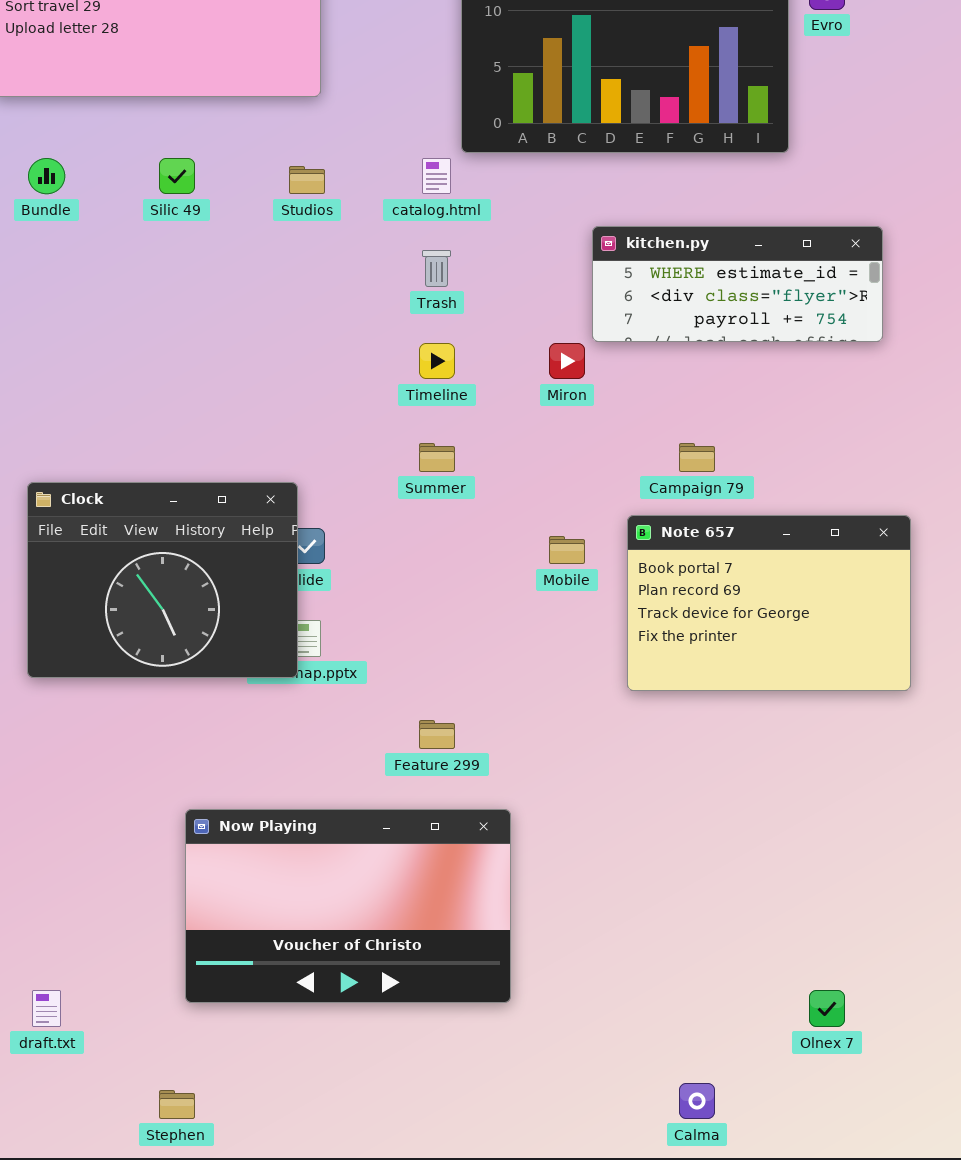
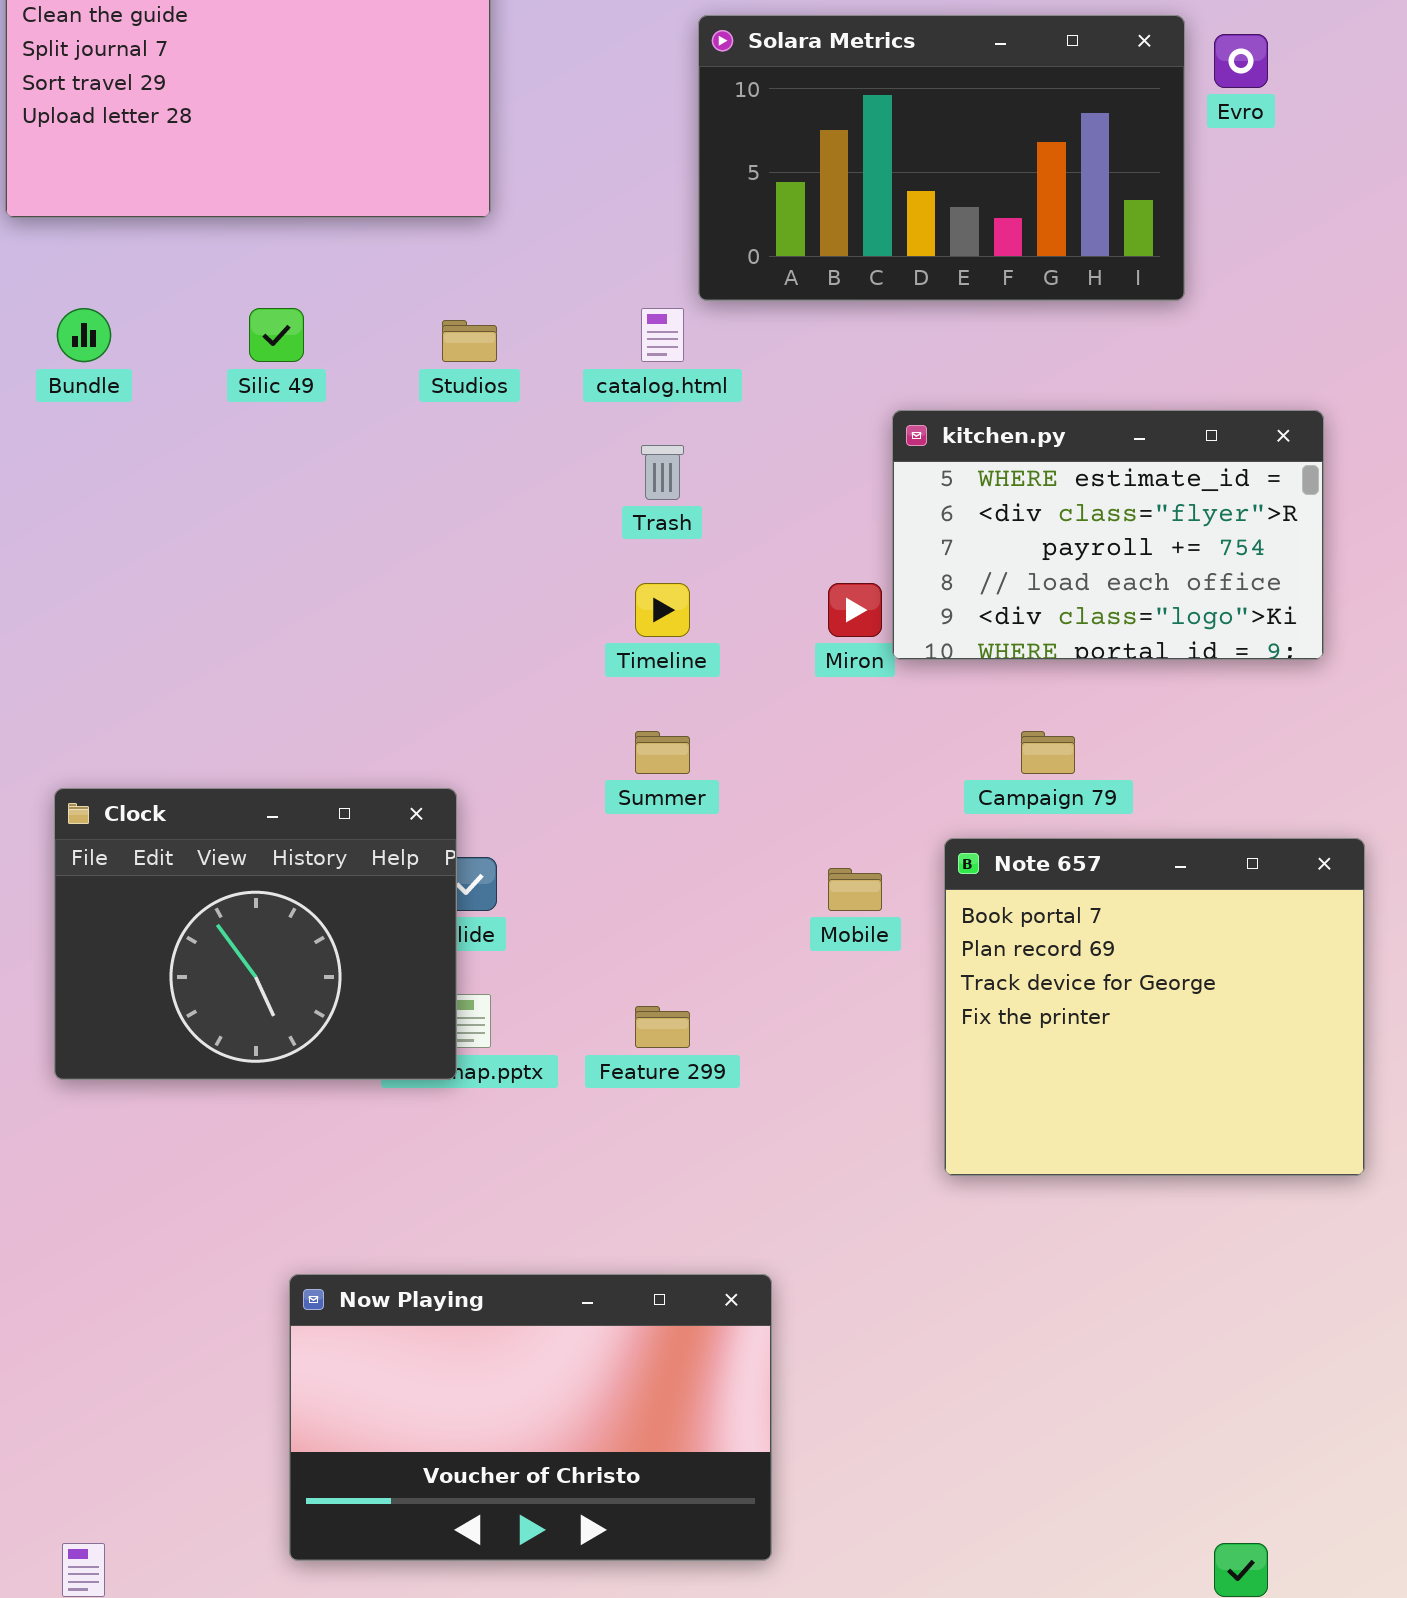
kitchen.py: [592,226,883,342] -> [892,410,1324,660], resized
Note 657: [627,515,911,691] -> [944,838,1365,1176], resized
Feature 299: [419,720,455,749] -> [635,1006,690,1048], moved

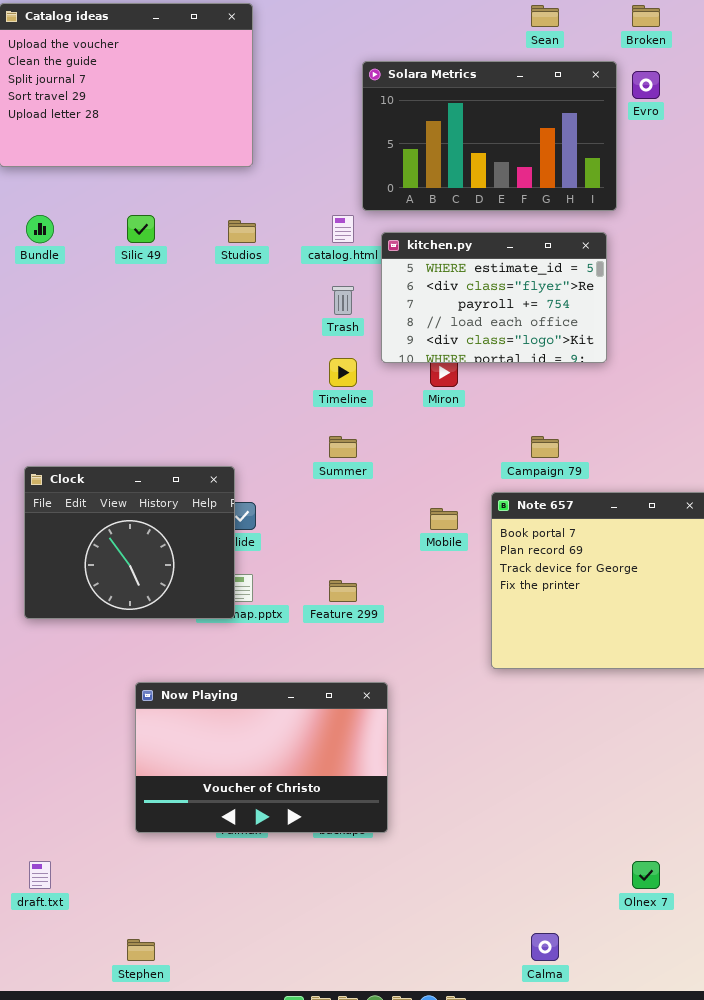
kitchen.py: [892,410,1324,660] -> [381,232,607,363], moved
Now Playing: [289,1274,772,1561] -> [135,682,388,833], moved

